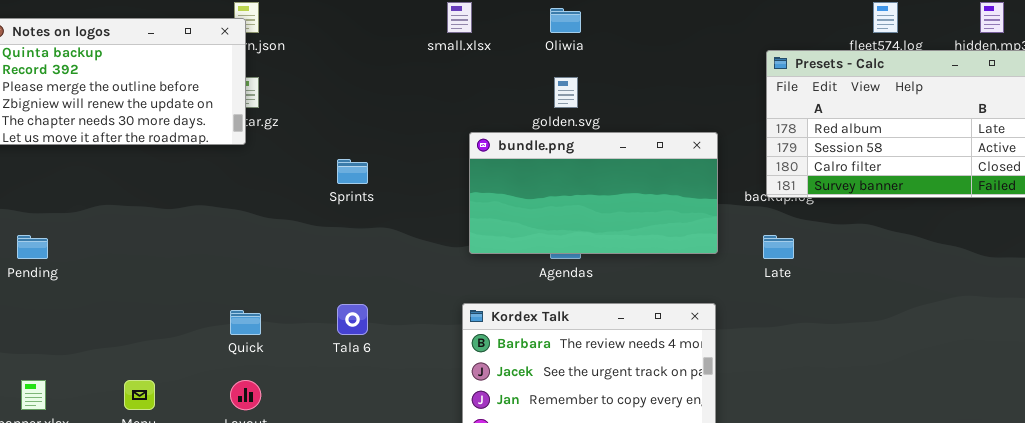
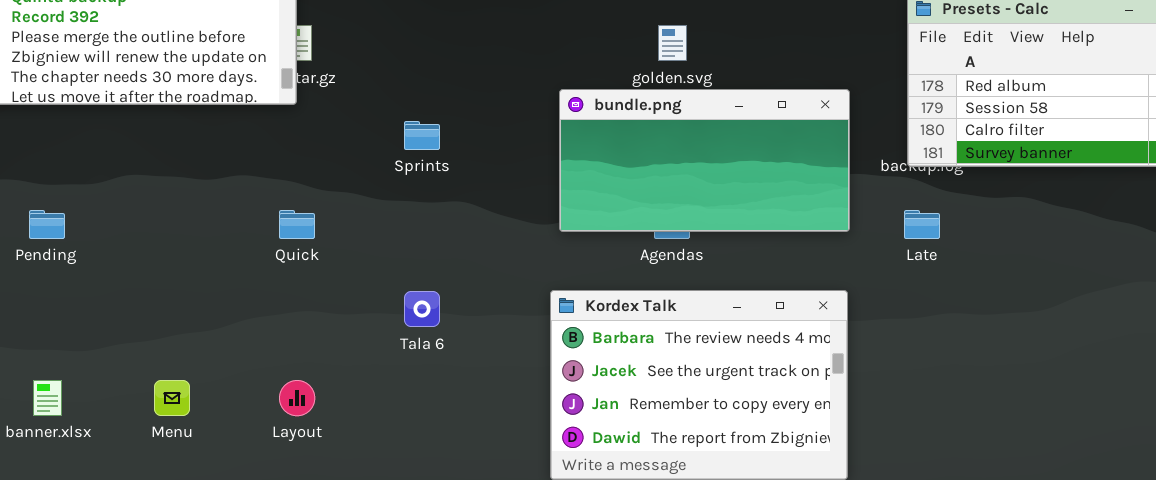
Quick: [230,310,261,335] -> [279,210,315,239], moved

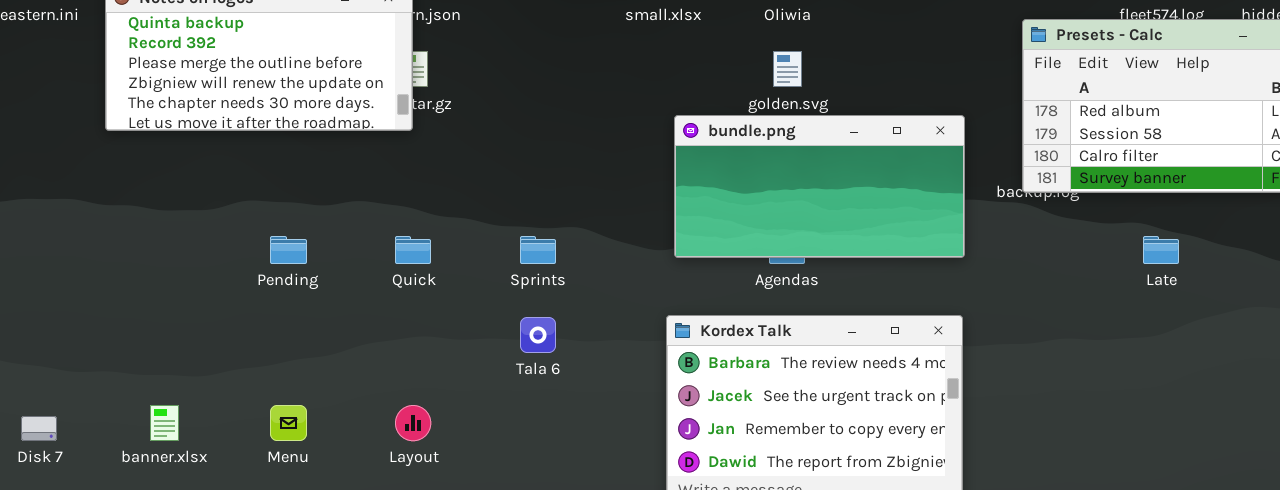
Sprints: [404,121,440,150] -> [520,236,556,264], moved
Pending: [29,210,65,239] -> [270,236,307,264], moved
Late: [904,210,940,239] -> [1143,236,1179,264], moved

